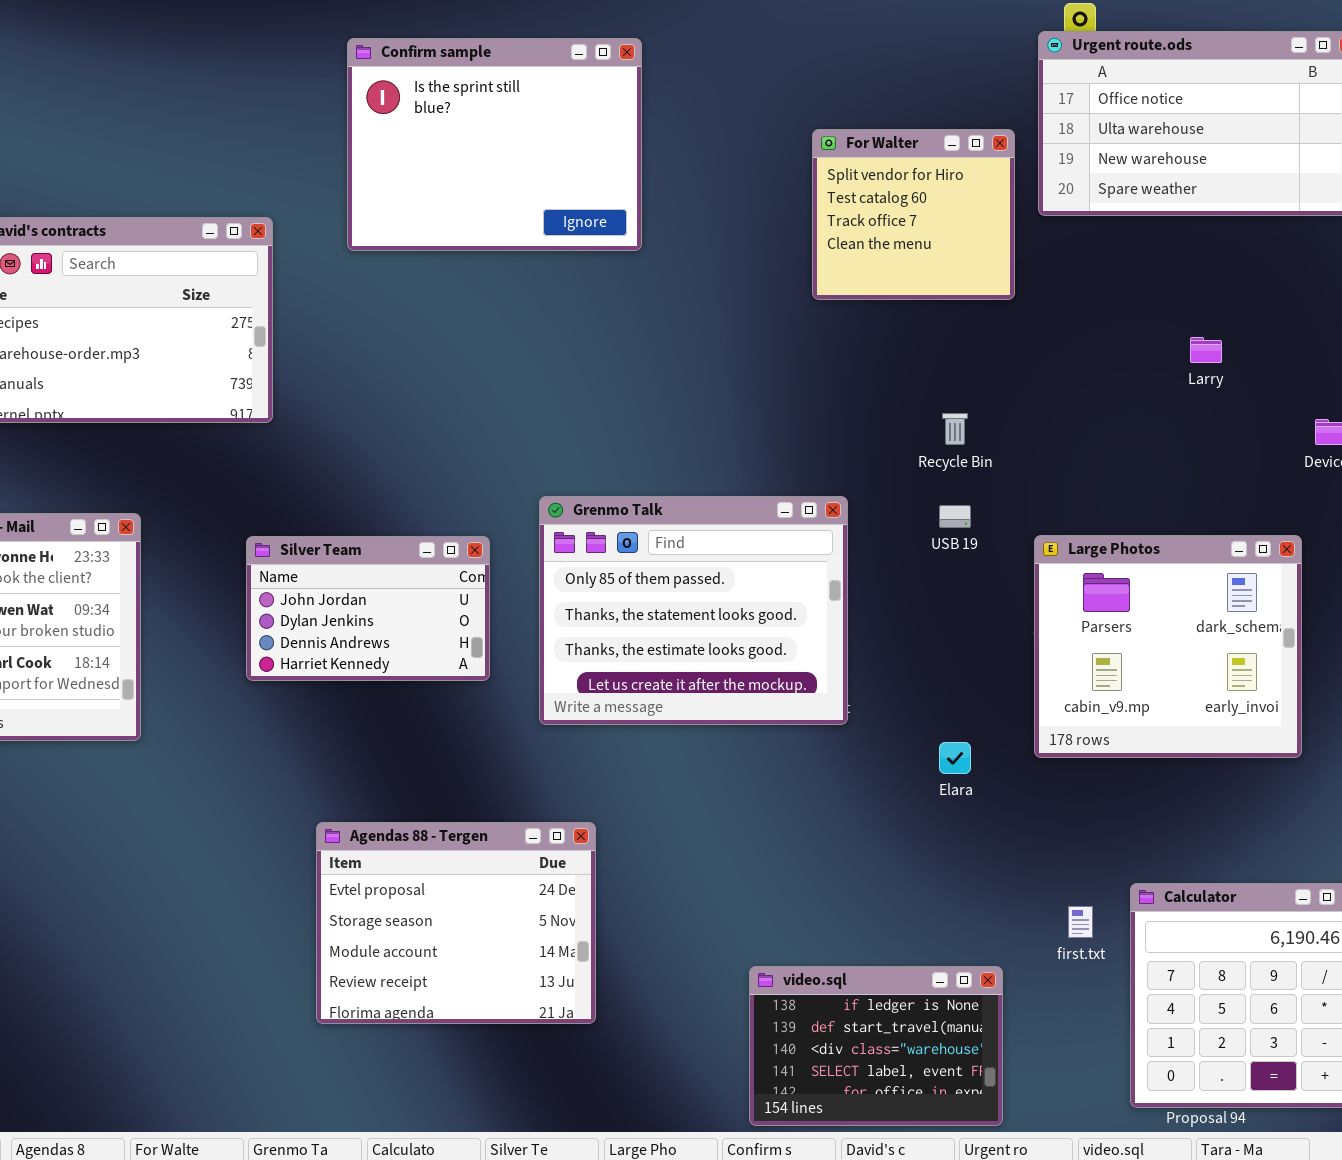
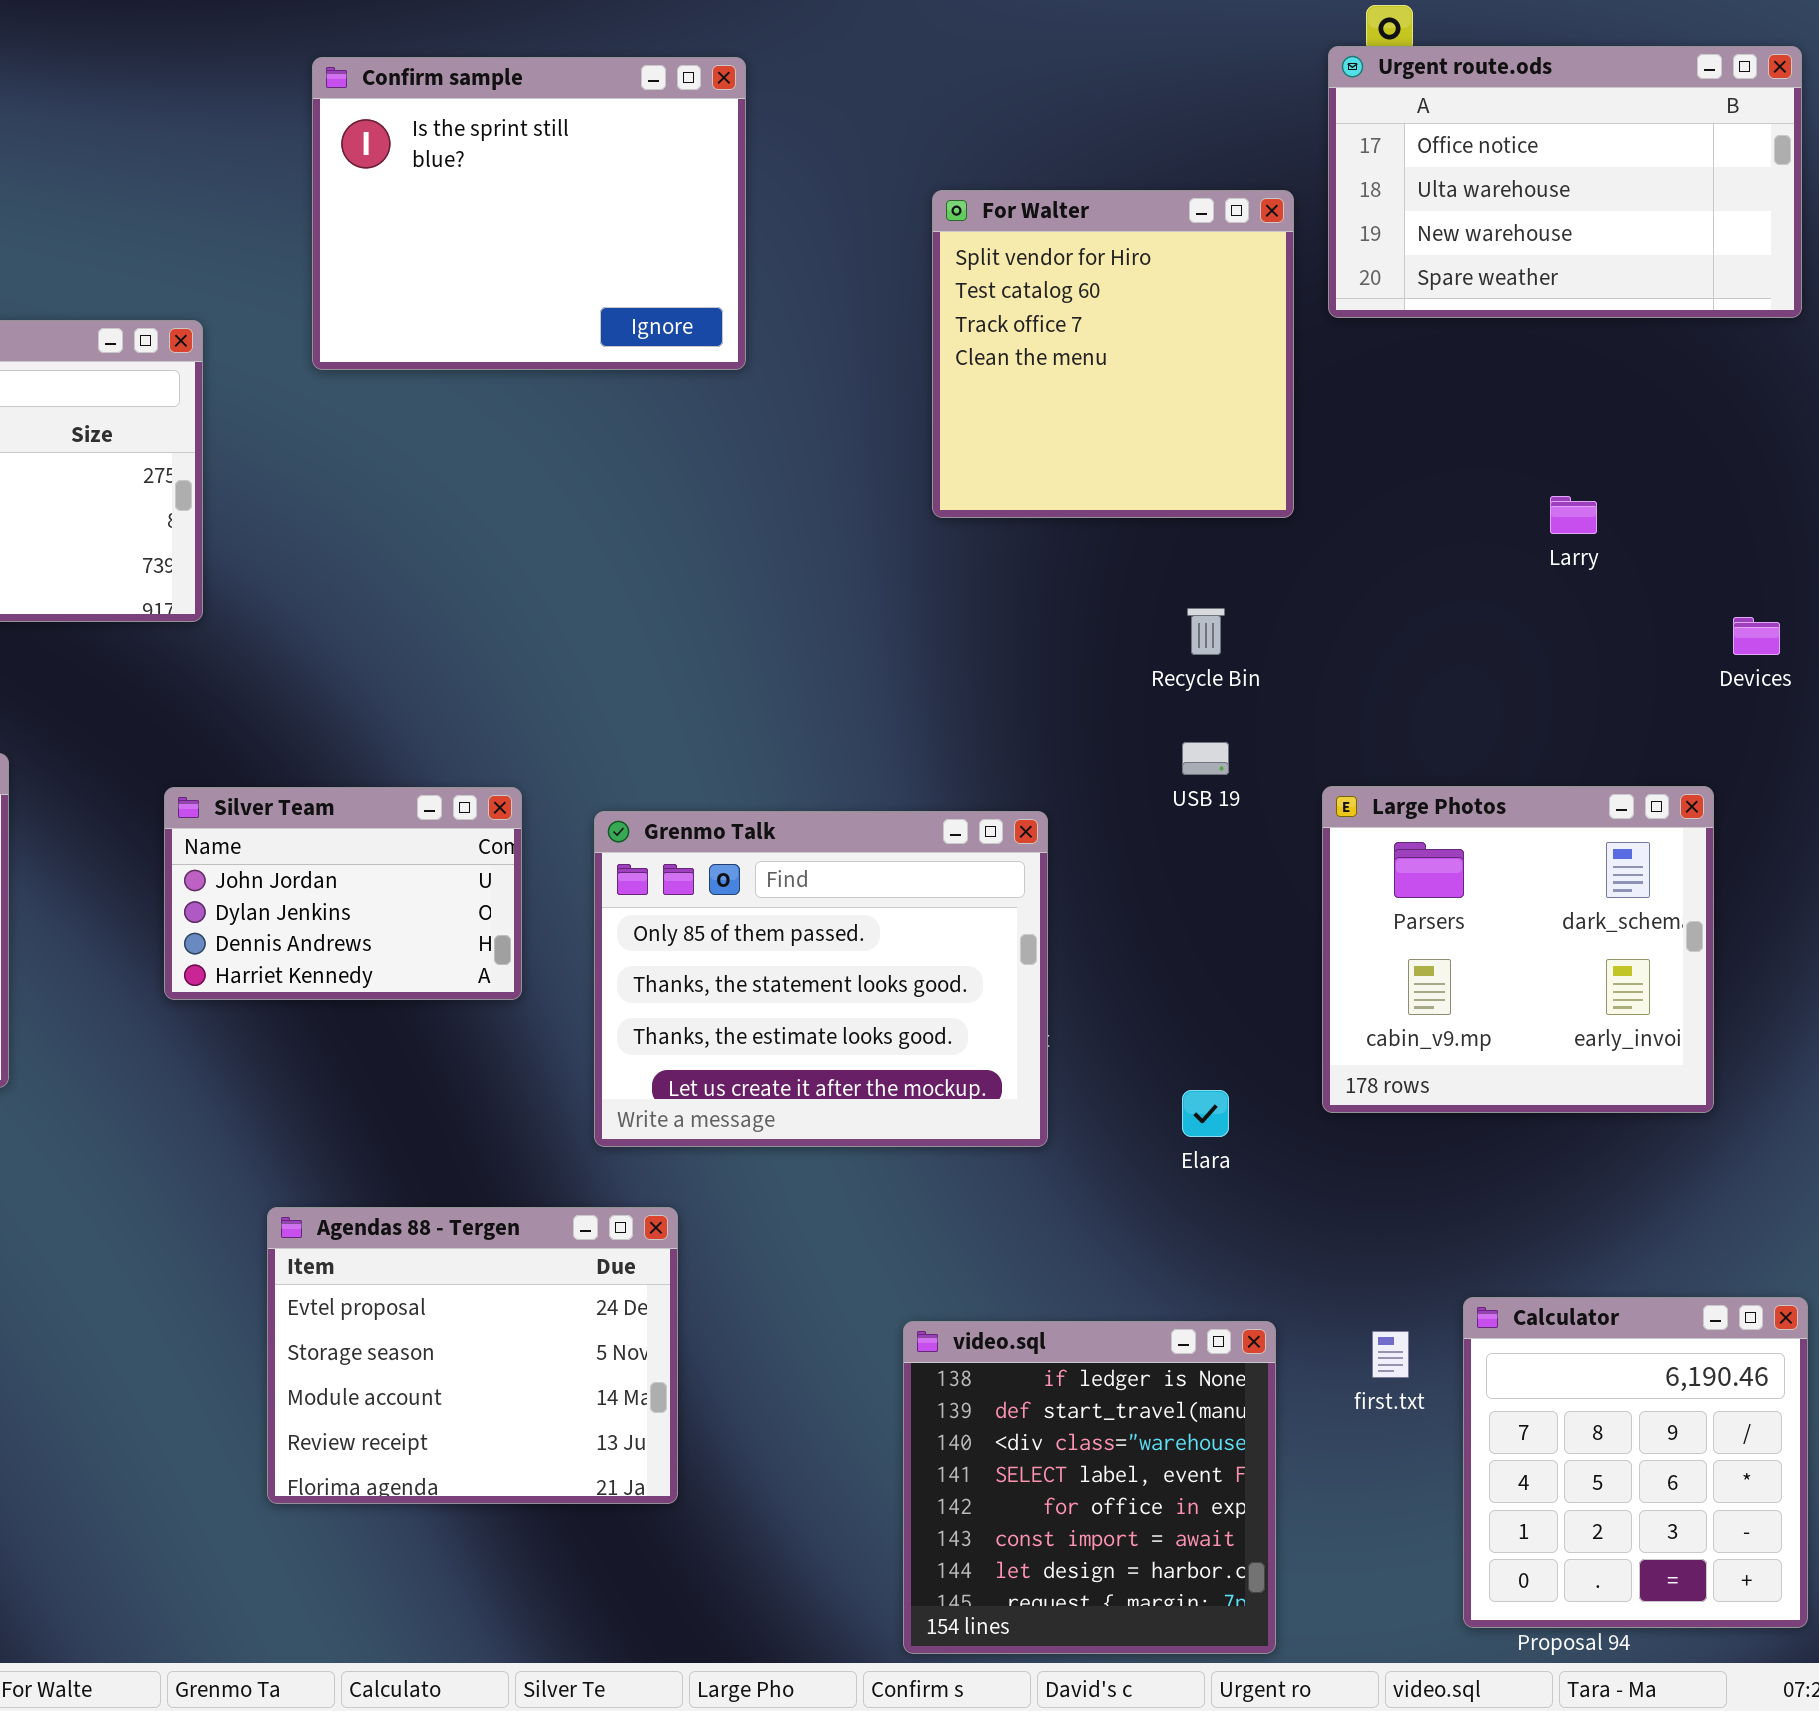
For Walter: [812,129,1015,300] -> [932,190,1294,518], resized
Grenmo Talk: [539,496,848,725] -> [594,811,1048,1147], moved
video.sql: [749,966,1003,1126] -> [903,1321,1276,1654], resized

